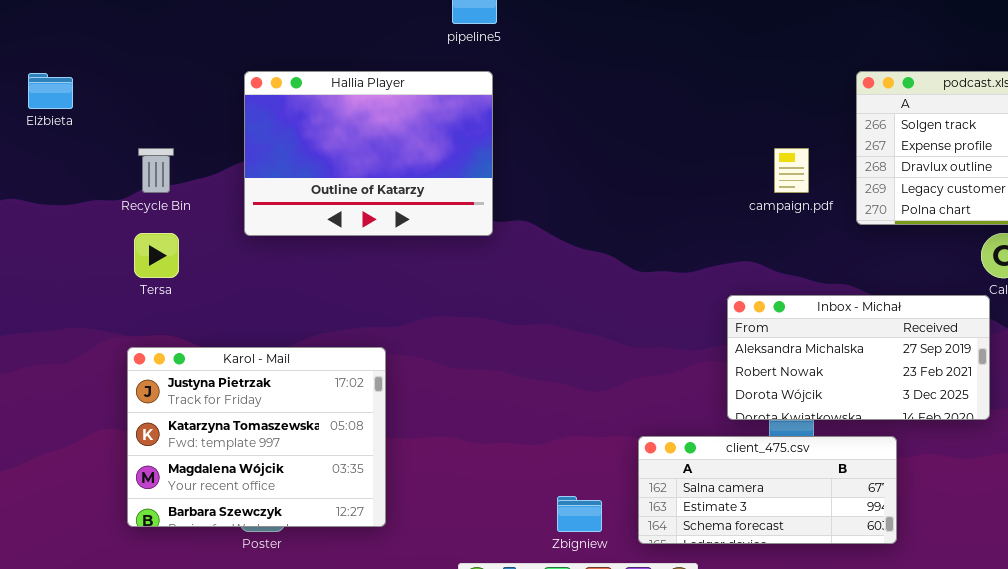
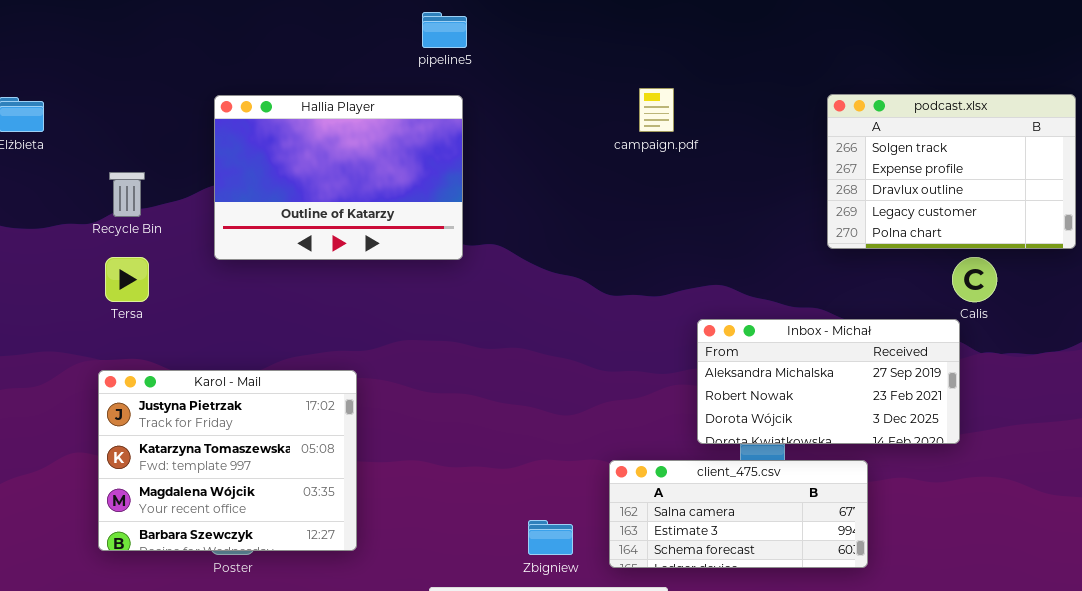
campaign.pdf: [774,148,809,193] -> [639,88,674,132], moved

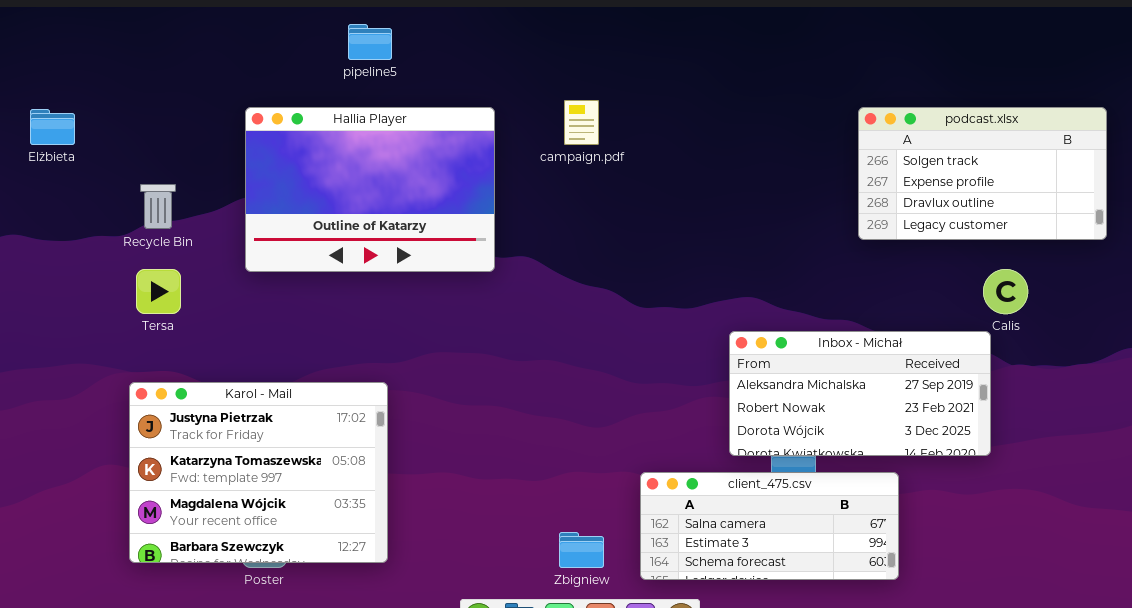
pipeline5: [422,12,467,48] -> [348,24,392,60], moved
campaign.pdf: [639,88,674,132] -> [564,100,599,145], moved
podcast.xlsx: [827,94,1076,249] -> [858,107,1107,240], resized

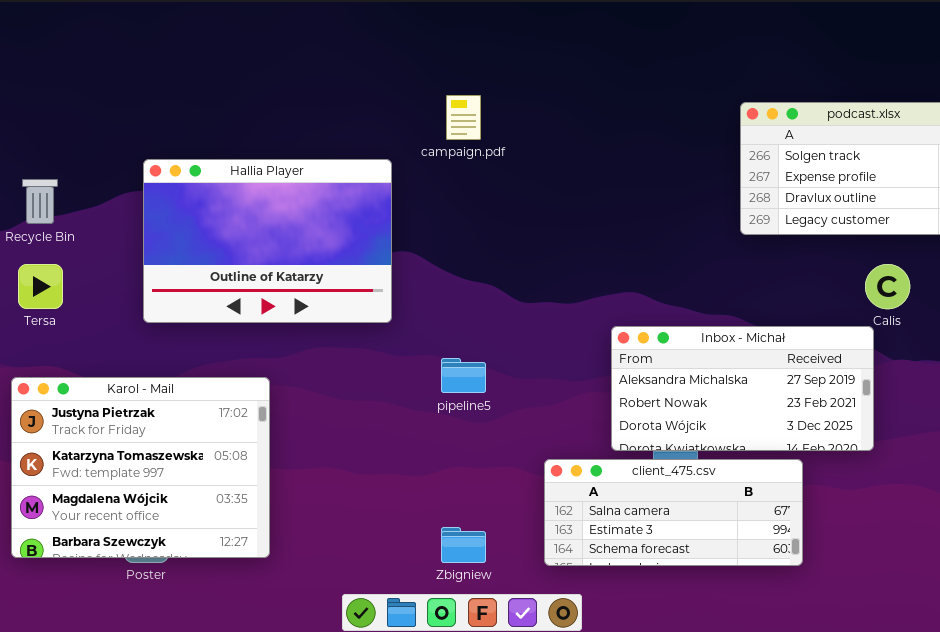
pipeline5: [348,24,392,60] -> [441,358,486,393], moved
Hallia Player: [245,107,495,272] -> [143,159,392,323], moved
client_475.csv: [640,472,899,580] -> [544,459,803,566], moved

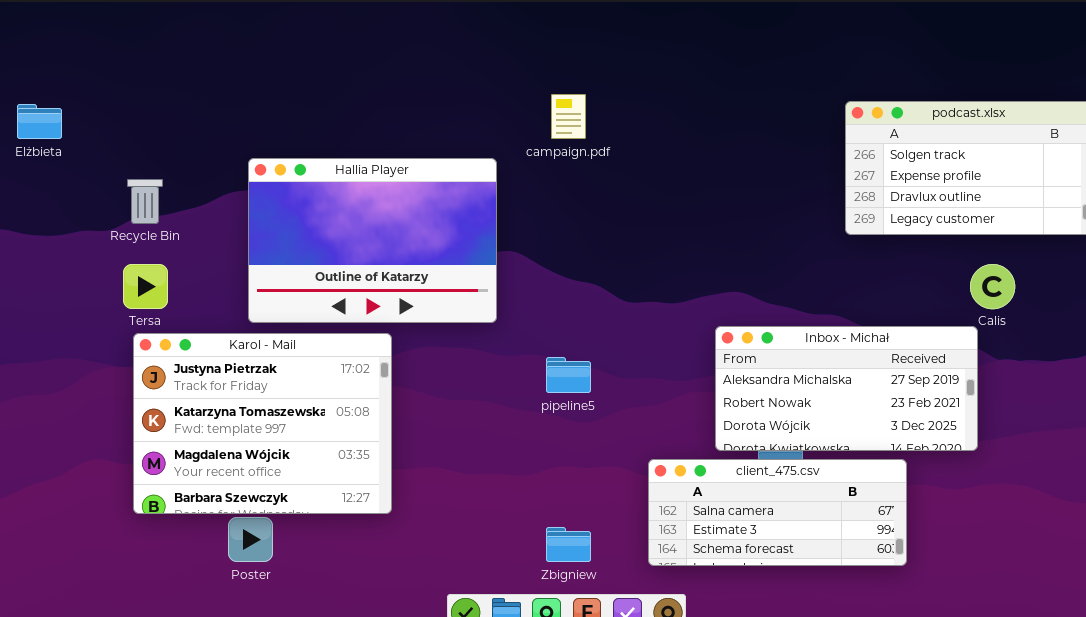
Karol - Mail: [11,377,270,558] -> [133,333,392,514], moved

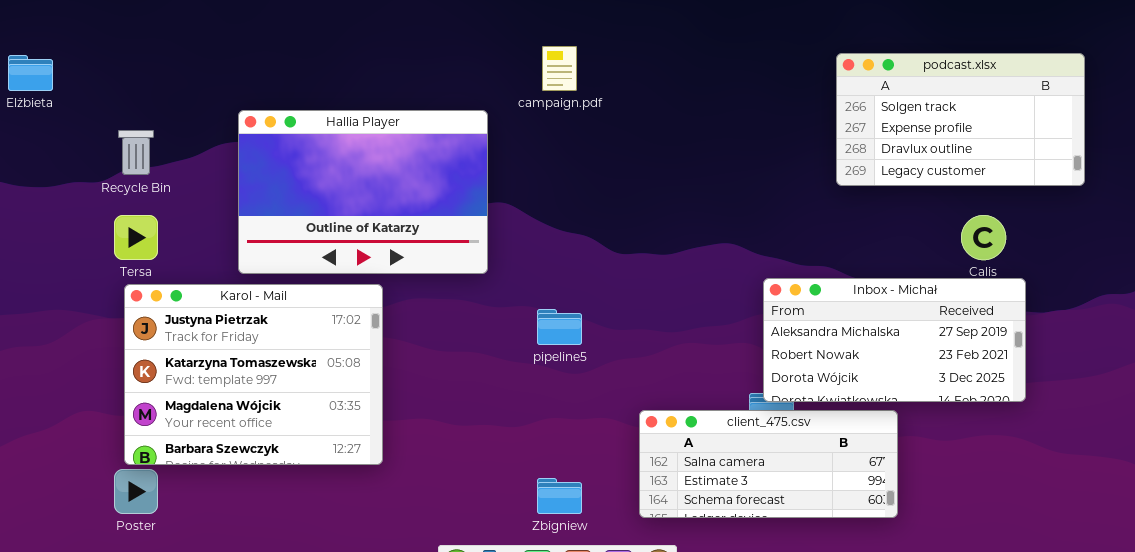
Inbox - Michał: [715,326,978,451] -> [763,278,1026,402], moved
Poster: [228,517,273,562] -> [114,469,158,514], moved

